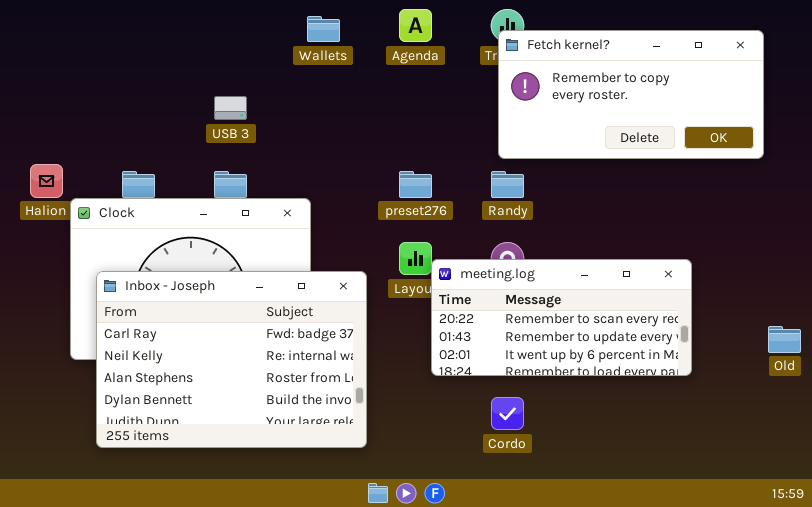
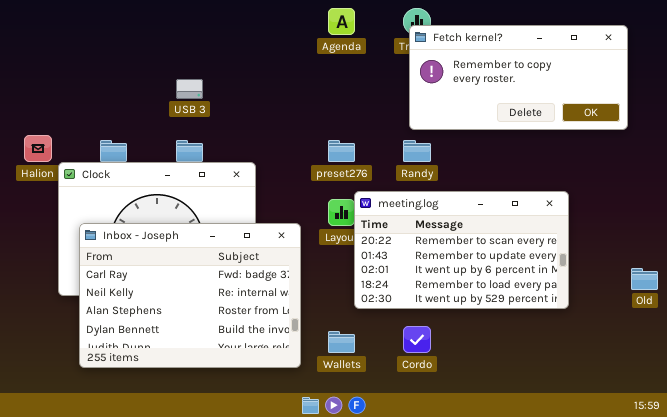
Wallets: [307,16,340,42] -> [328,331,355,353], moved
meeting.log: [431,259,692,376] -> [354,191,569,309], resized

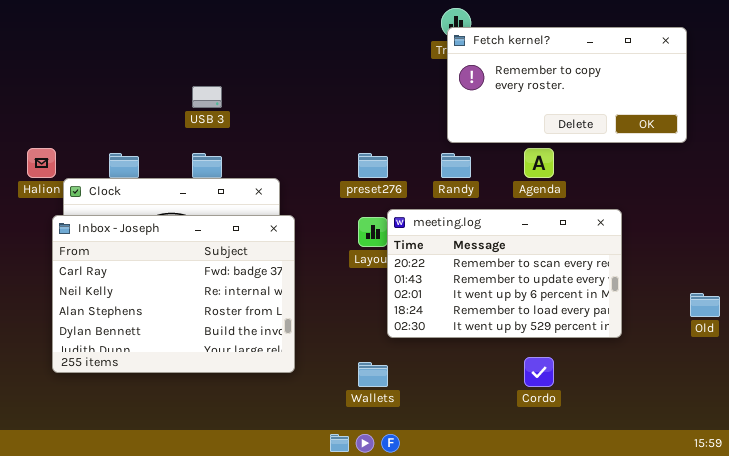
Agenda: [328,8,355,35] -> [524,148,554,178], moved
Inbox - Joseph: [79,223,301,368] -> [52,215,295,373], moved
Cordo: [403,326,431,353] -> [524,357,554,387], moved

